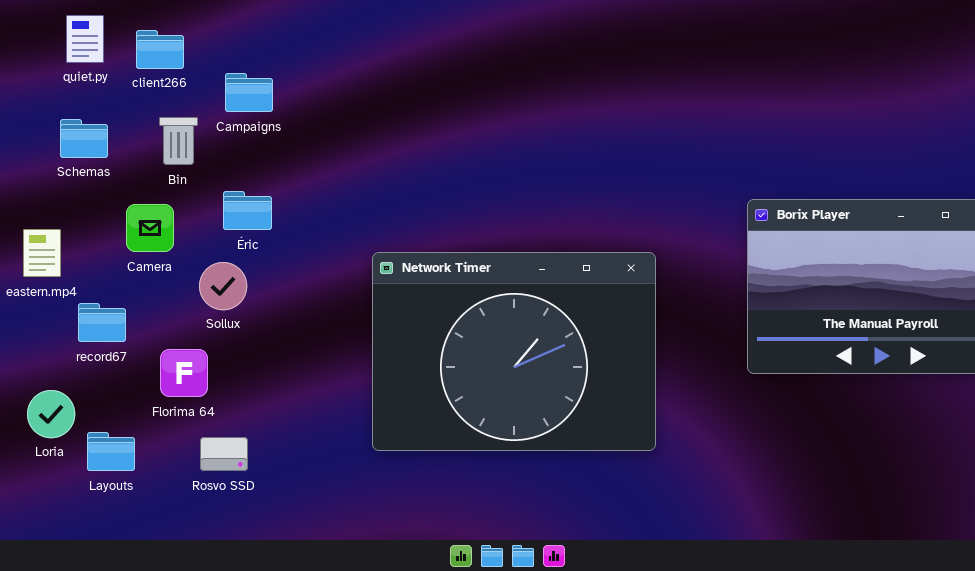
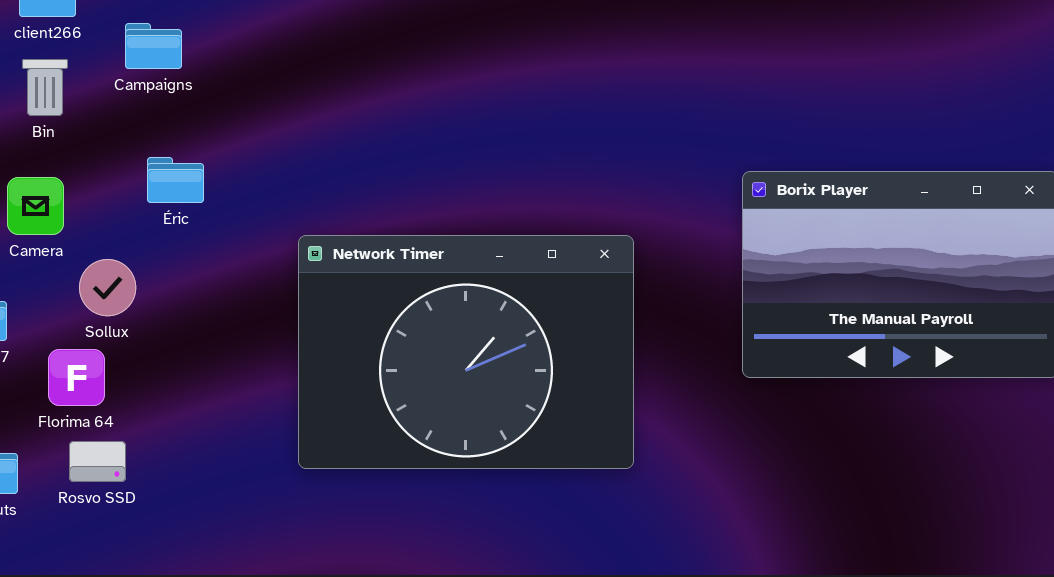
Bin: [159,117,198,165] -> [22,59,68,116], moved
Éric: [223,191,272,230] -> [147,157,204,203], moved
Sollux: [199,262,247,310] -> [79,259,136,316], moved
Rosvo SSD: [200,437,248,471] -> [69,441,126,482], moved

